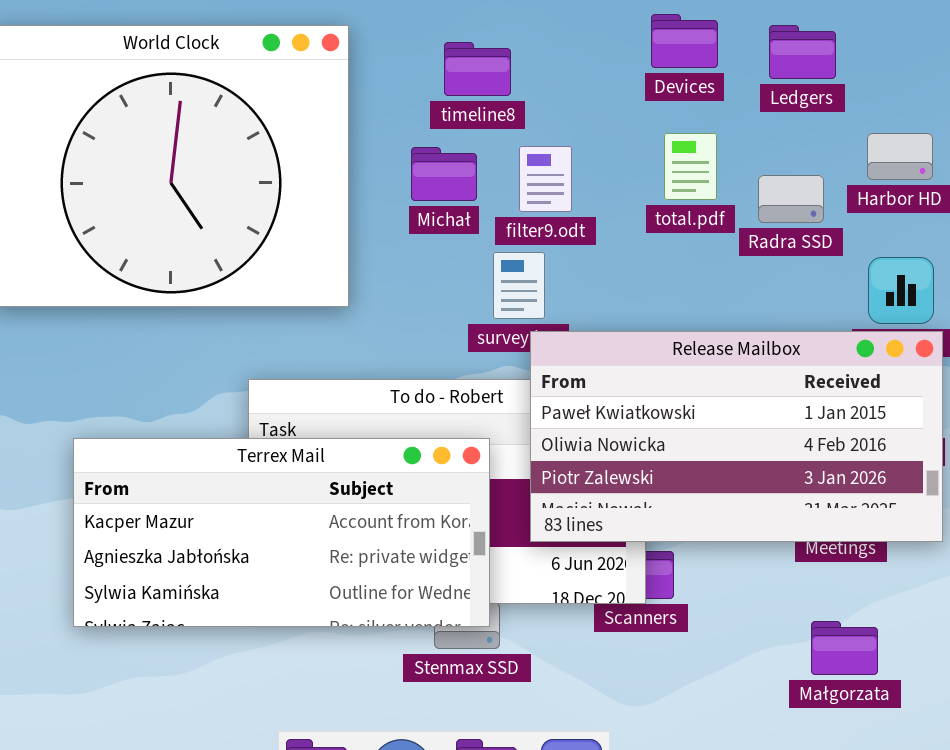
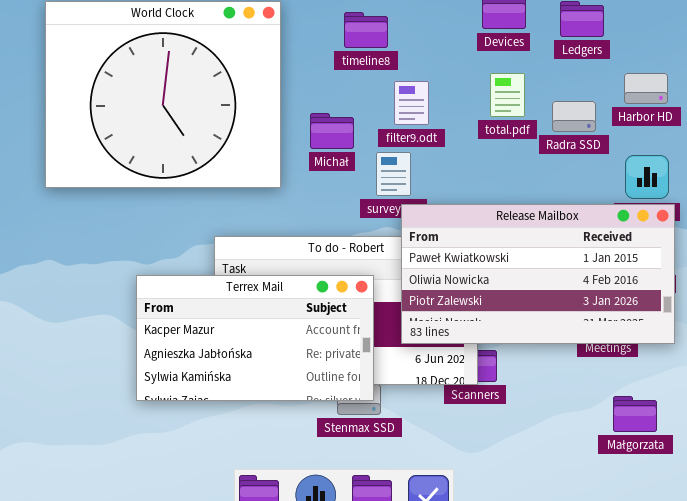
Michał: [411,147,477,201] -> [310,113,354,149], moved
Terrex Mail: [73,438,490,627] -> [136,275,374,401], resized
Małgorzata: [811,621,878,675] -> [613,396,657,432], moved

